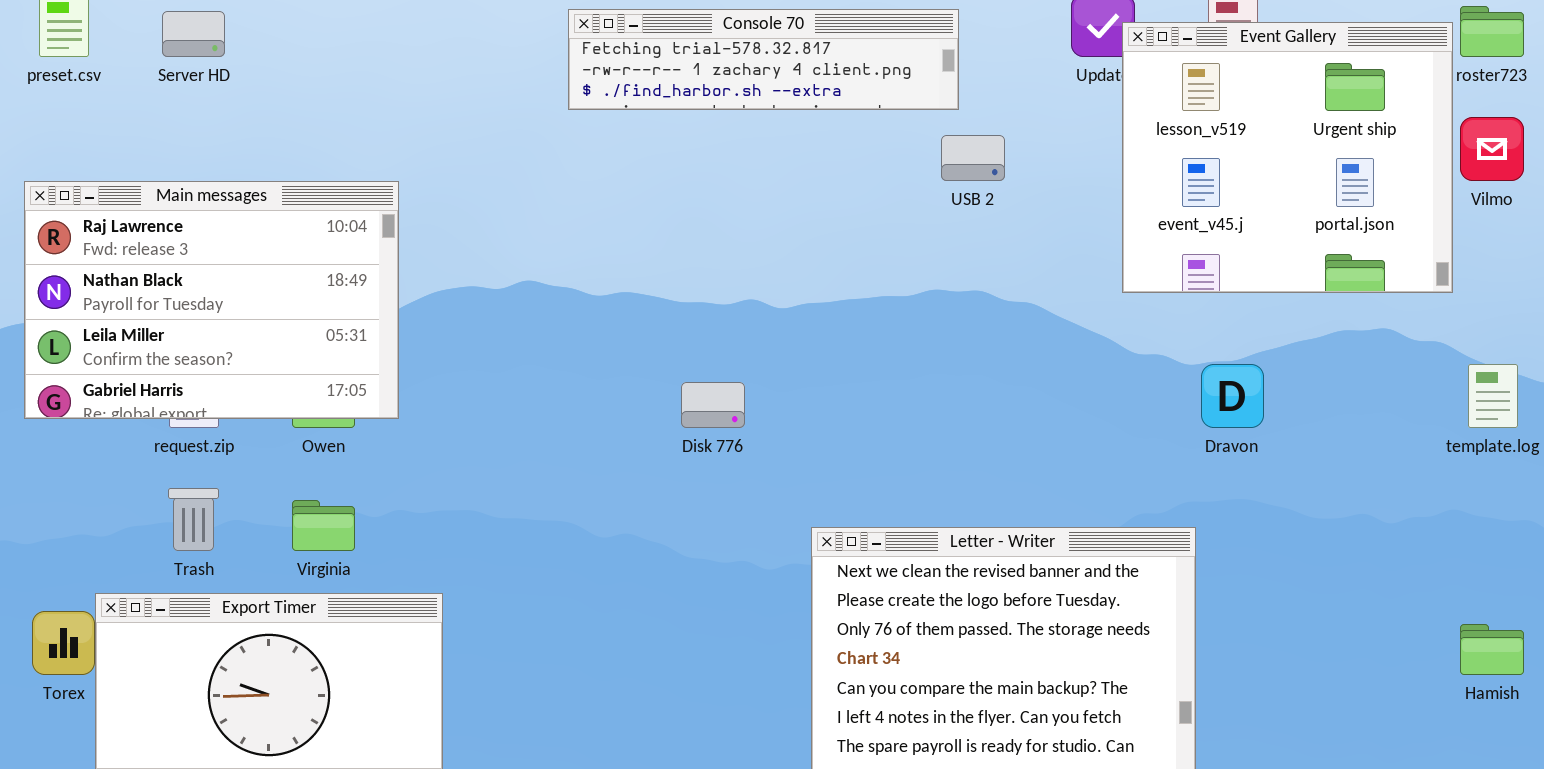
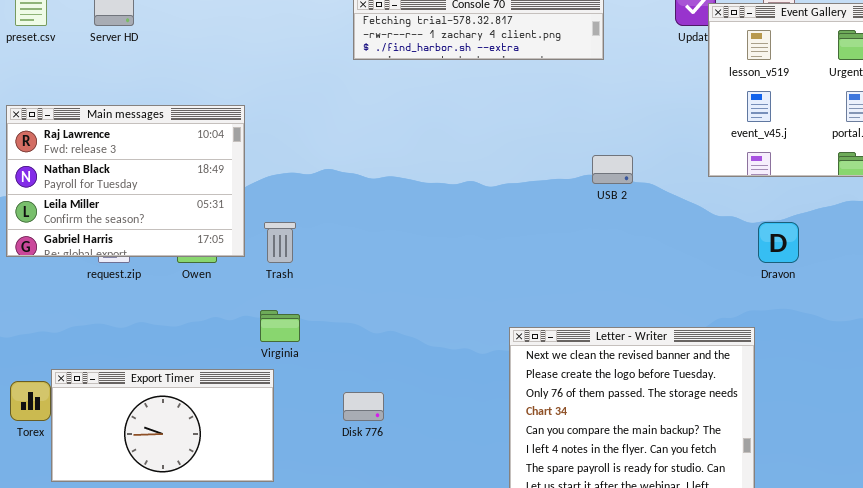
USB 2: [941,135,1005,181] -> [592,155,633,184], moved
Disk 776: [681,382,745,428] -> [343,392,384,421], moved
Trash: [168,488,219,551] -> [264,222,296,263], moved
Virginia: [292,500,355,551] -> [260,310,300,342], moved

